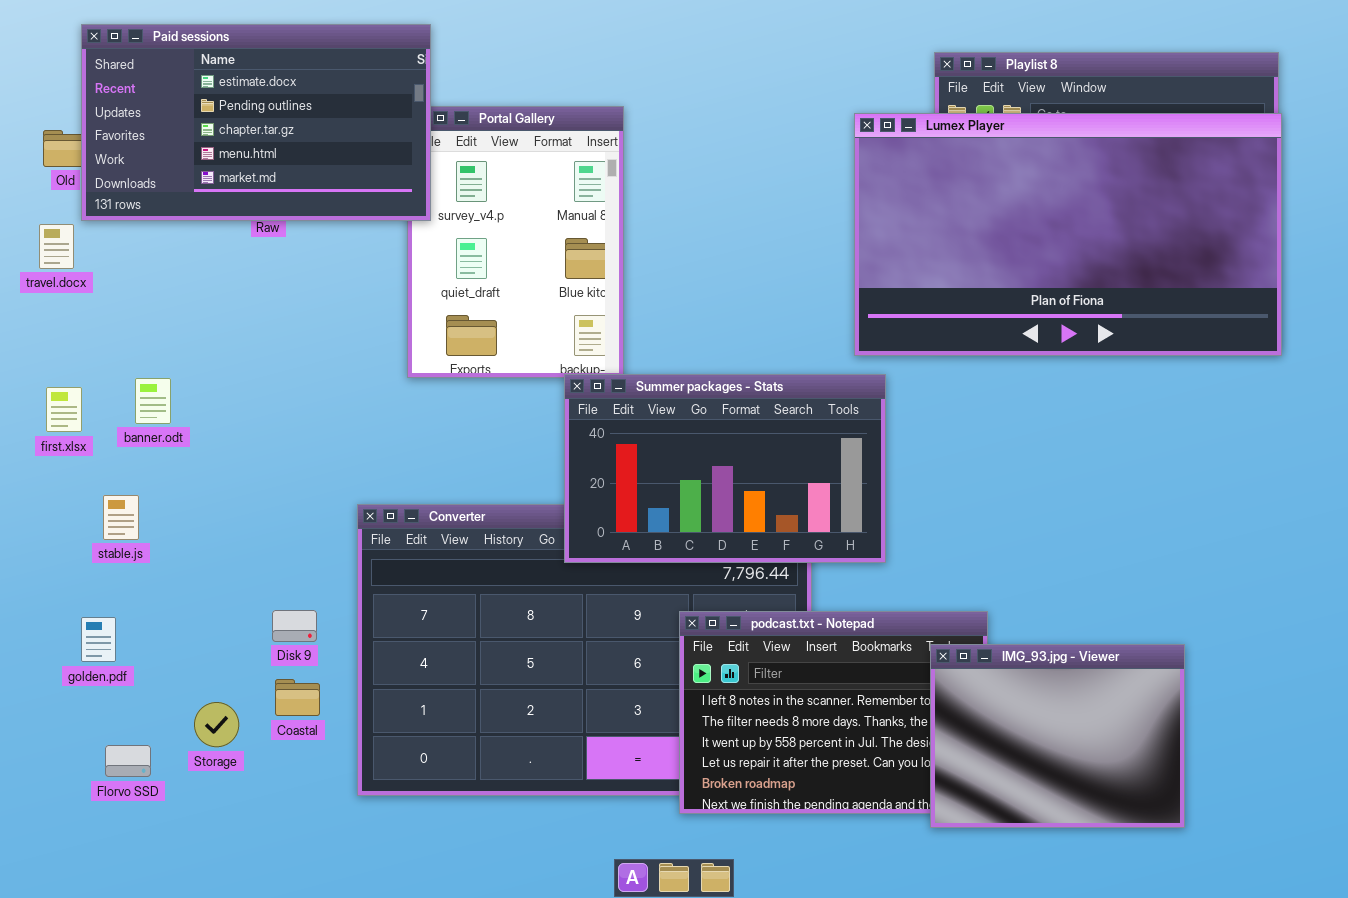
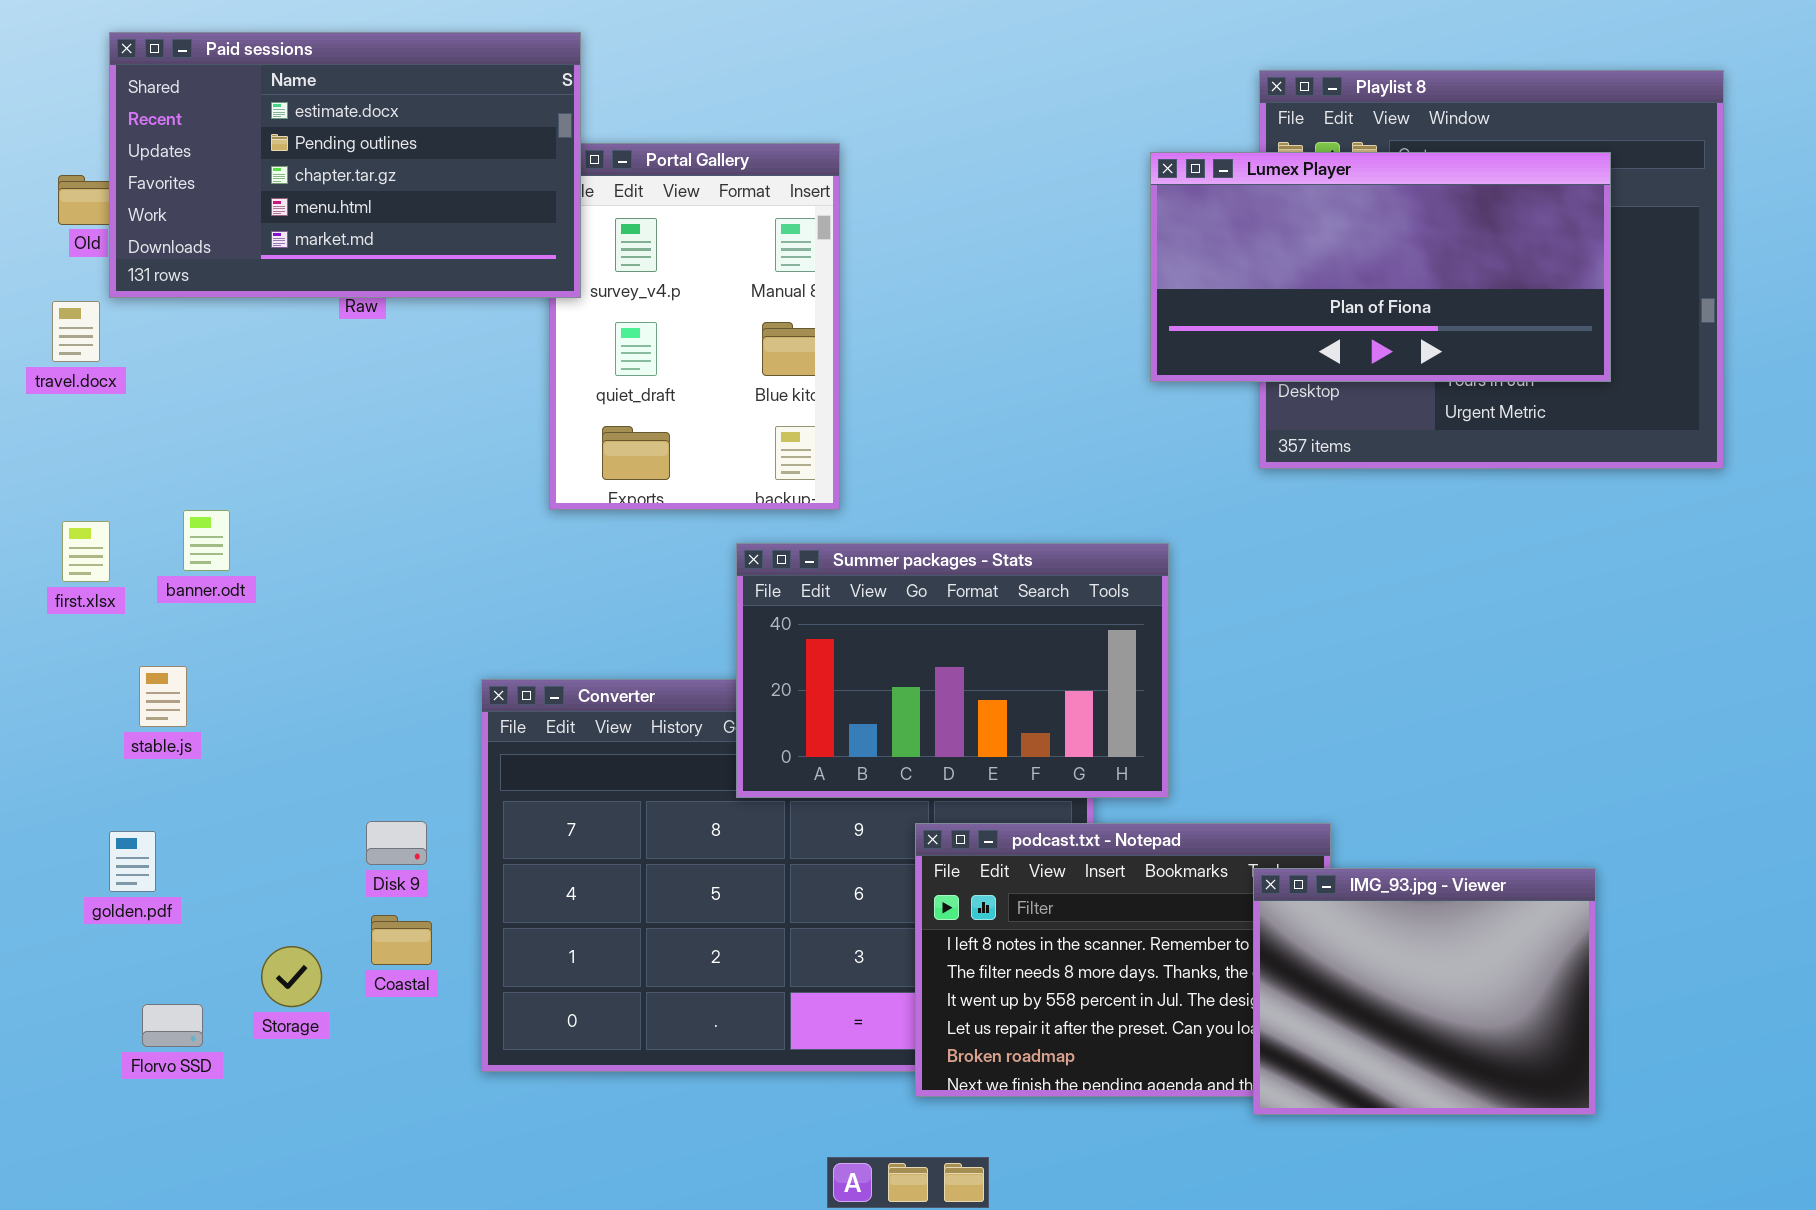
Lumex Player: [854,113,1282,356] -> [1150,152,1611,382], resized
Summer packages - Stats: [564,374,886,563] -> [736,543,1169,798], moved

